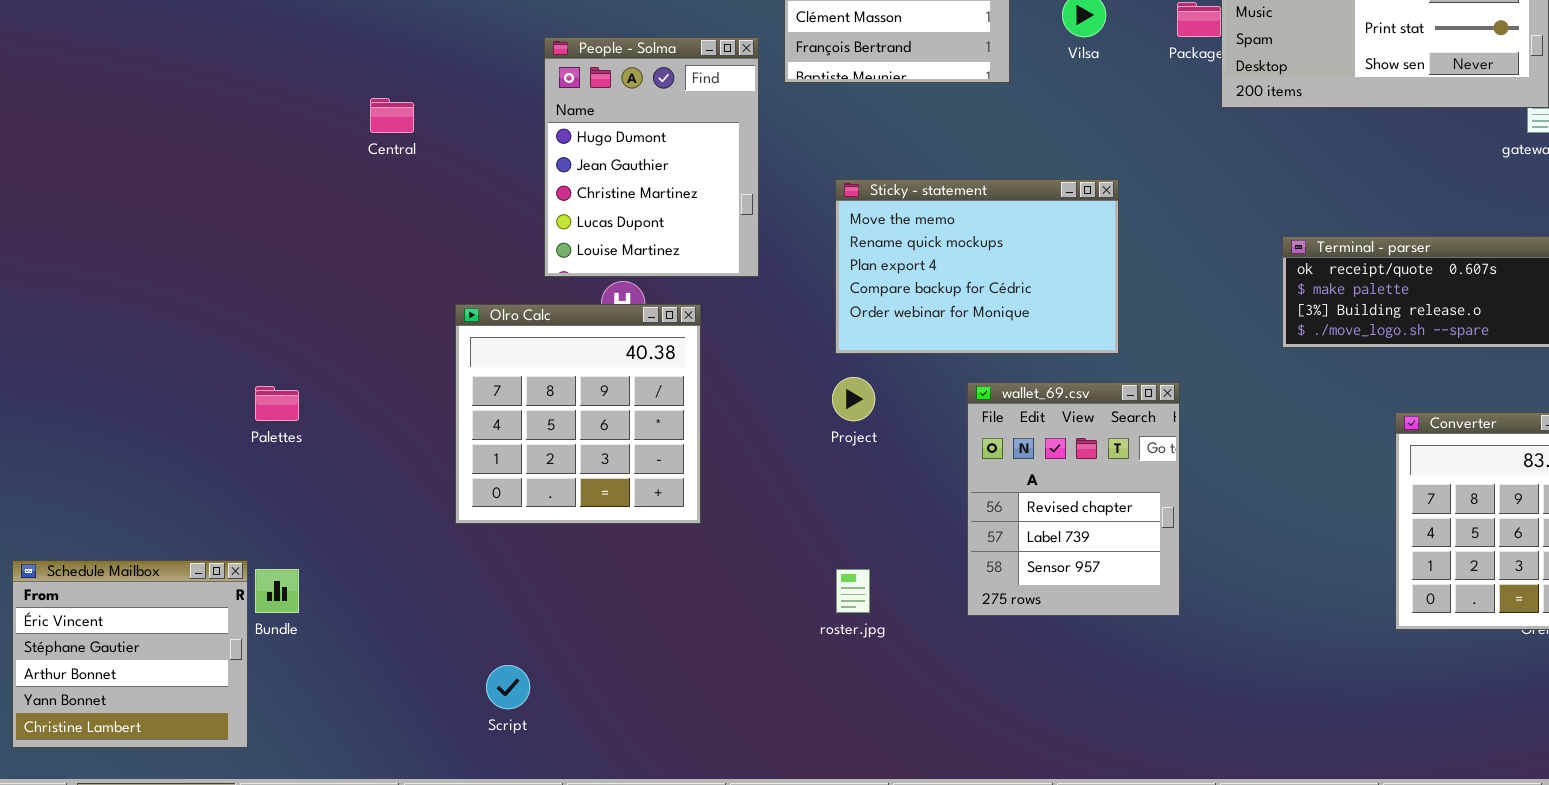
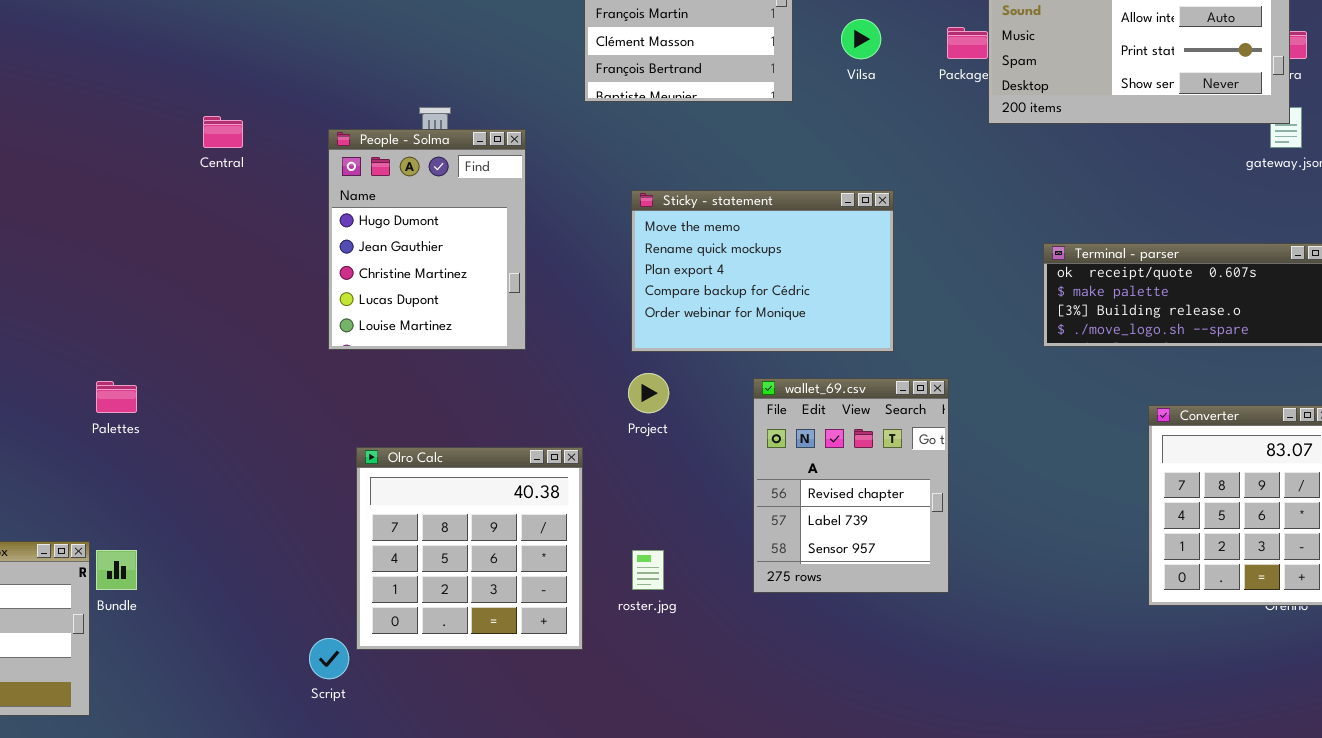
People - Solma: [544,37,759,277] -> [328,129,526,350], moved
Olro Calc: [455,304,701,524] -> [356,447,583,650], moved

